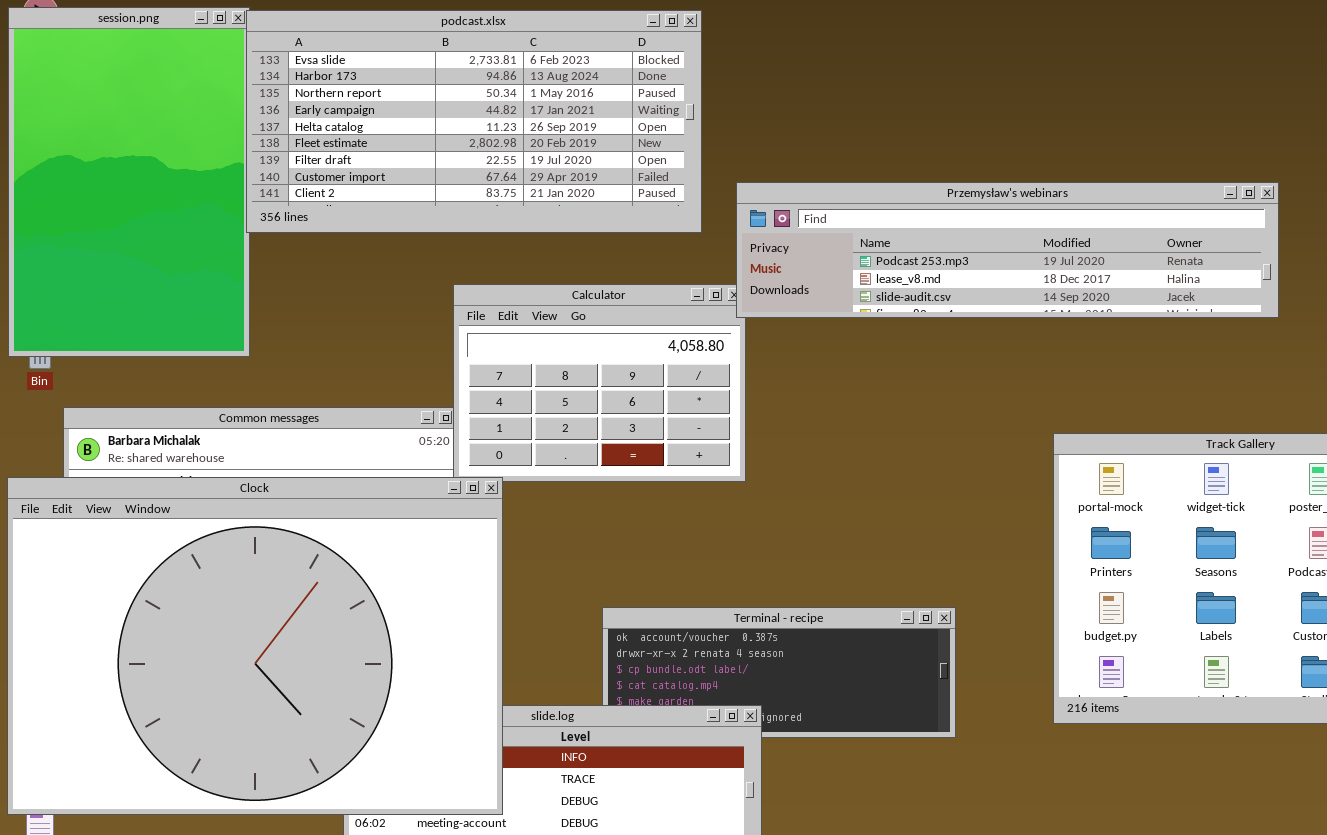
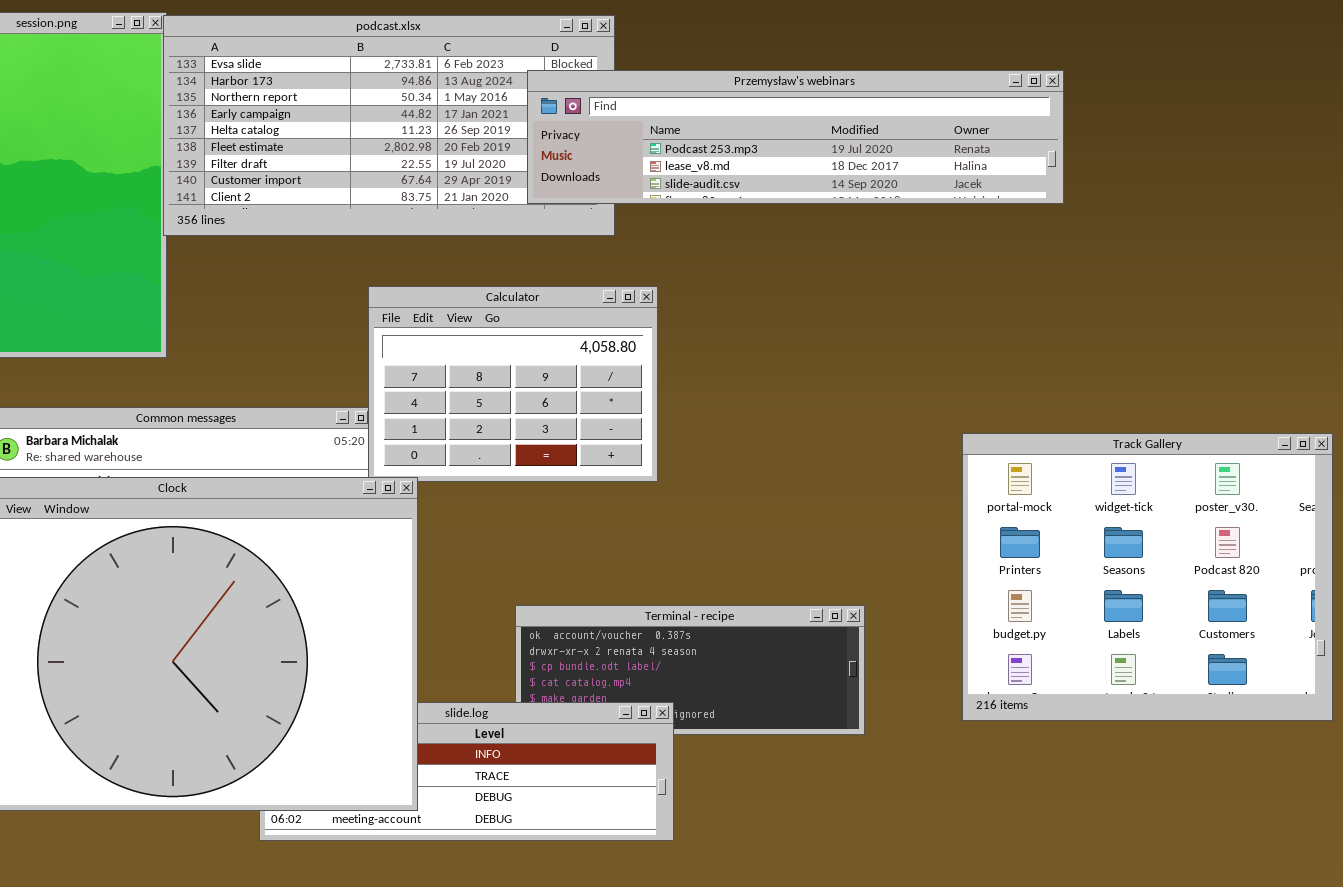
Przemysław's webinars: [736,182,1279,318] -> [527,70,1064,204], moved

